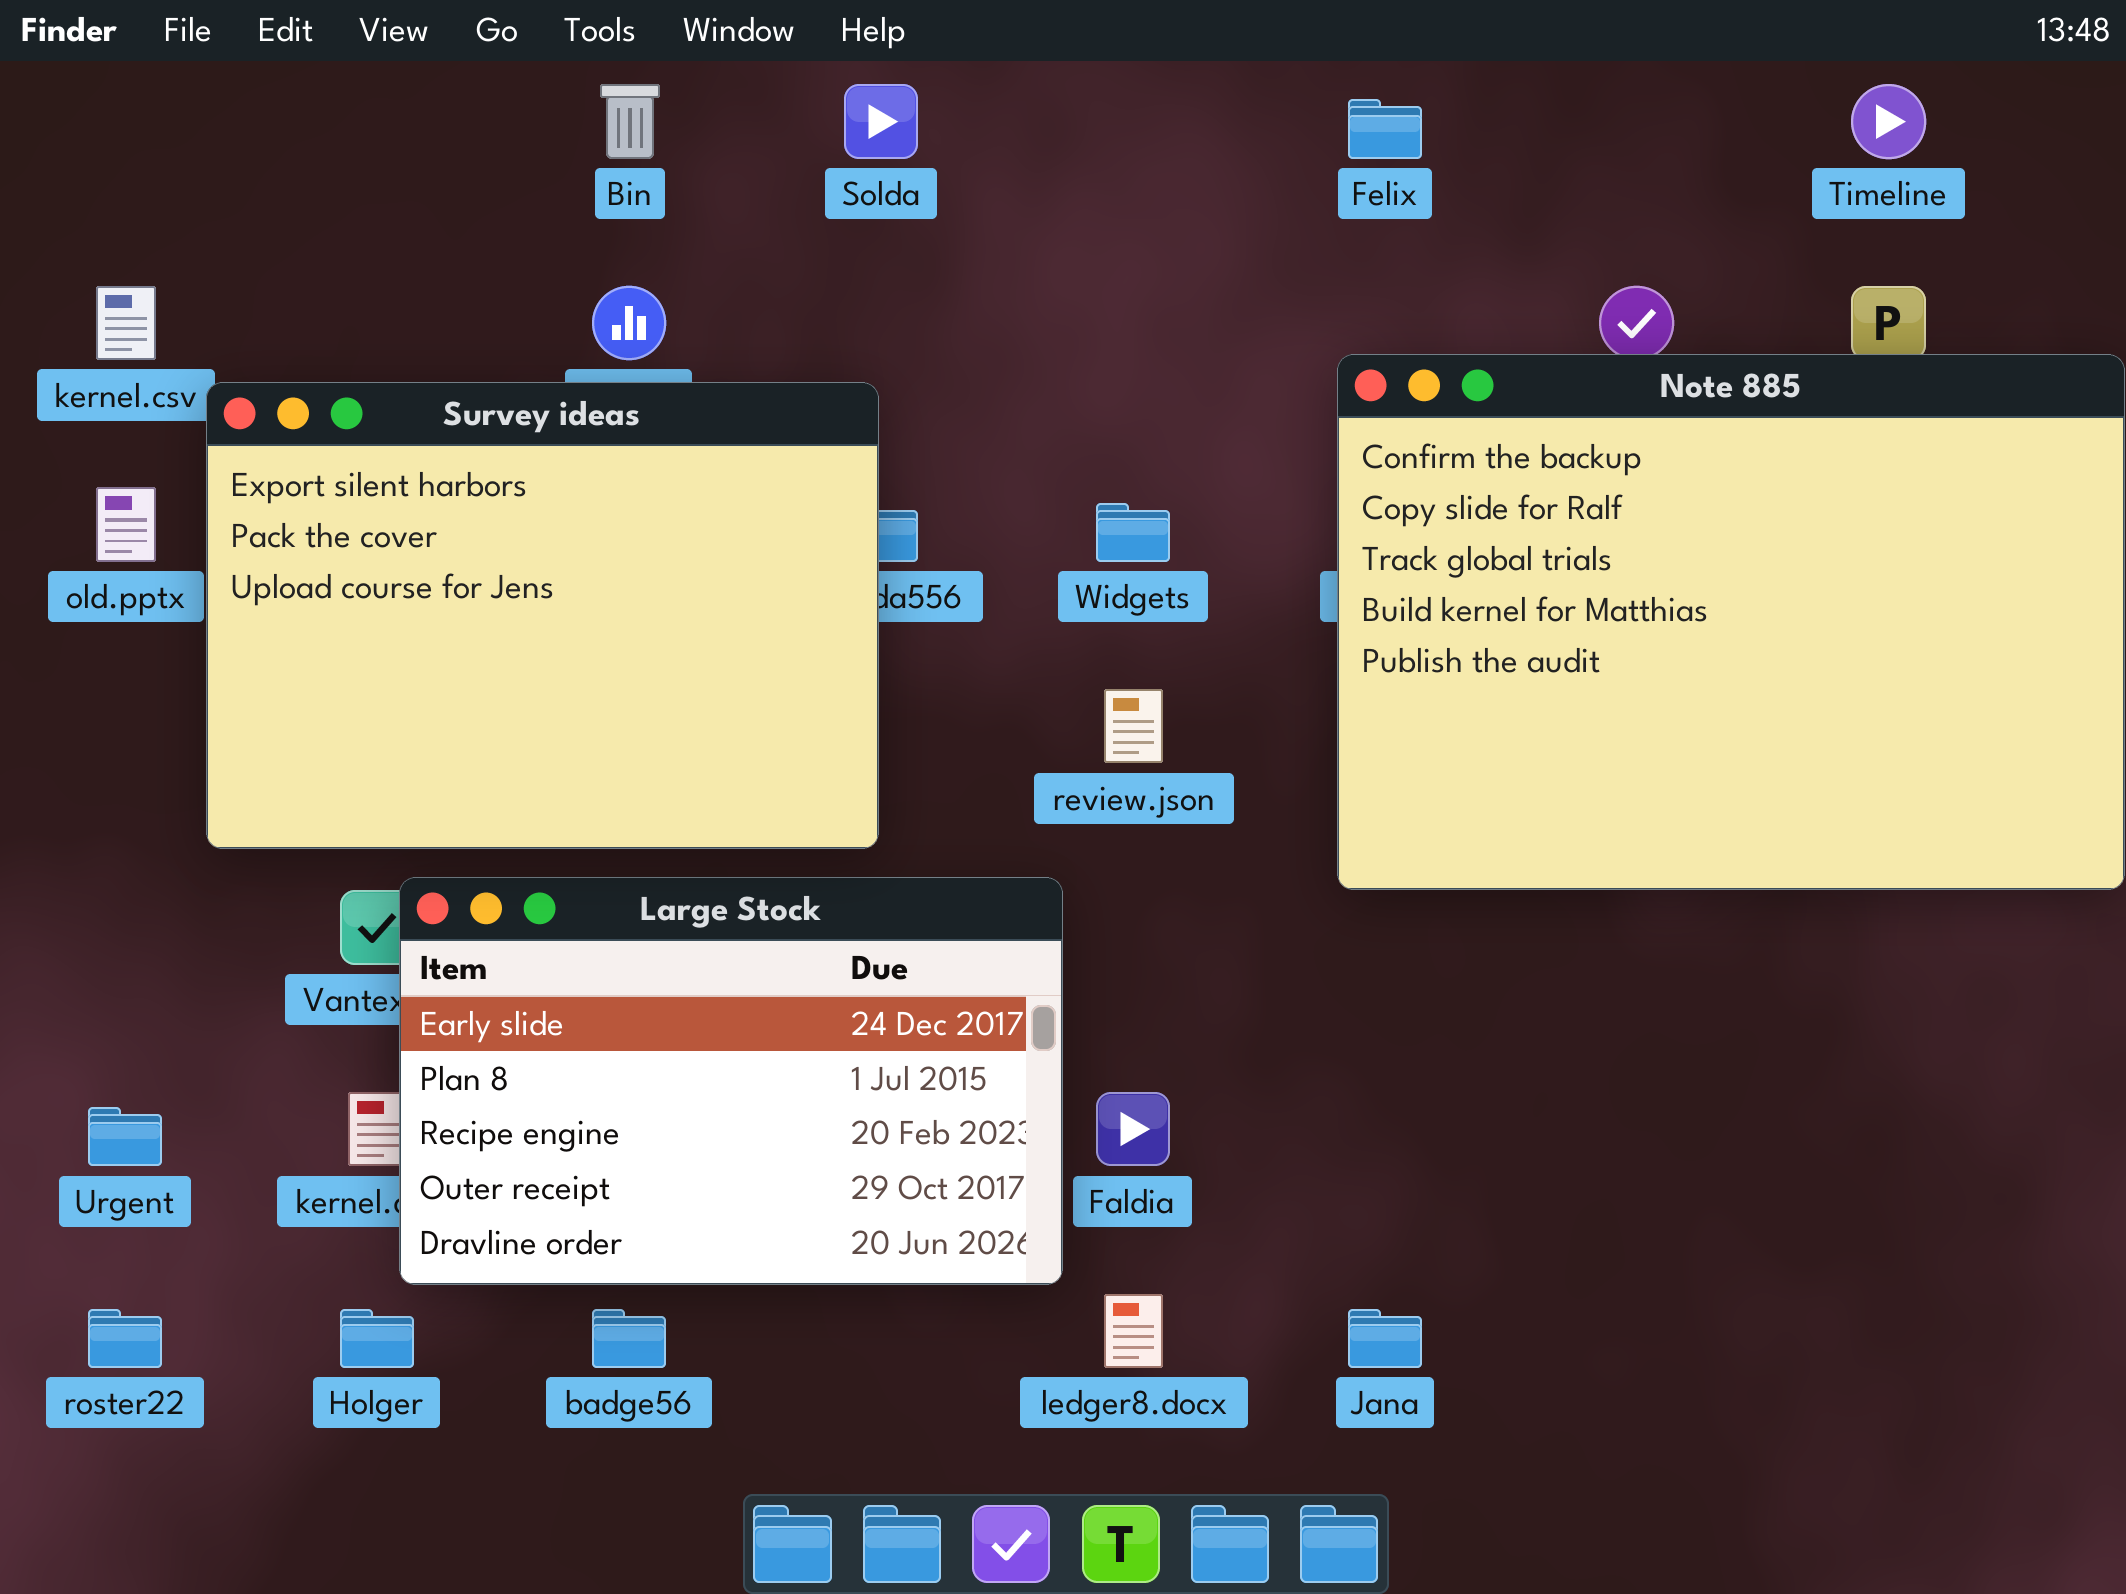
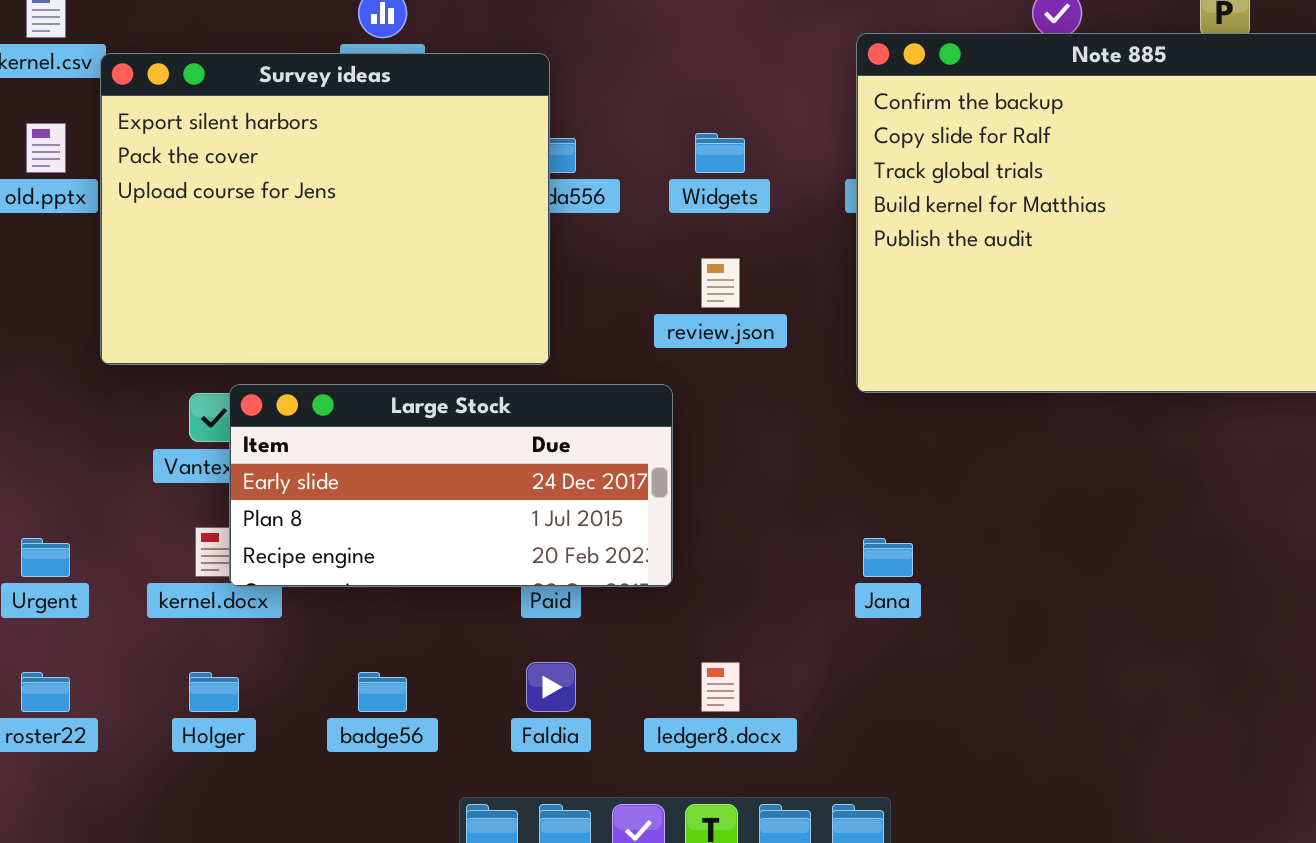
Large Stock: [399,877,1063,1285] -> [229,384,673,587], resized
Faldia: [1096,1092,1170,1166] -> [526,662,576,712], moved
Jana: [1348,1309,1422,1368] -> [863,538,913,577], moved

